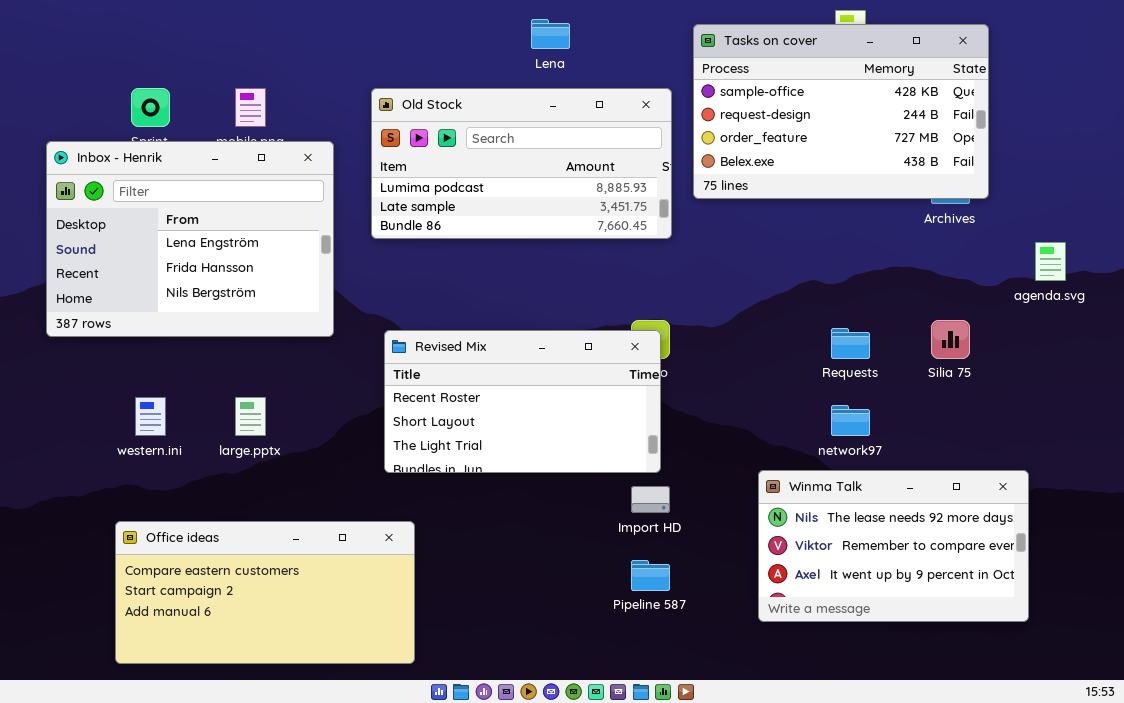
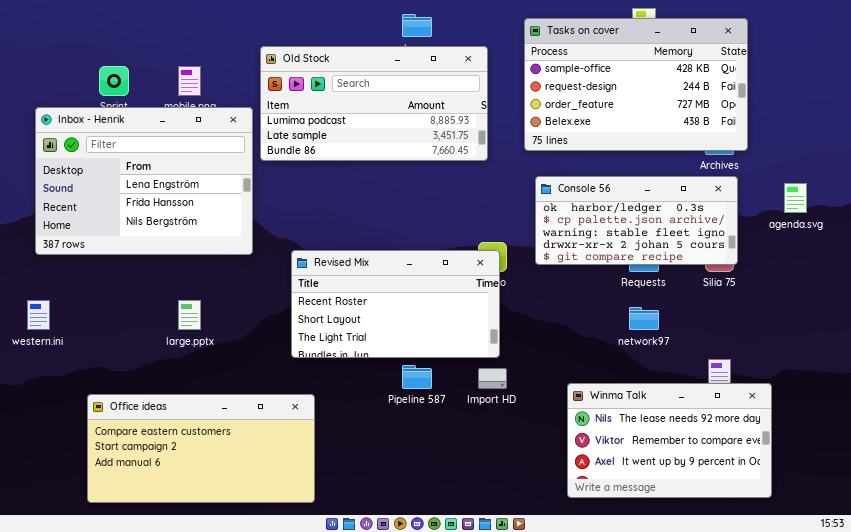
Old Stock: [371,88,672,239] -> [260,46,488,161], moved
Console 56: none -> [535,176,738,265], opened
western.ini: [135,397,166,436] -> [27,300,50,330], moved
Winma Talk: [758,470,1029,622] -> [567,383,772,498], moved
Pipeline 587: [631,560,670,591] -> [402,365,432,389], moved

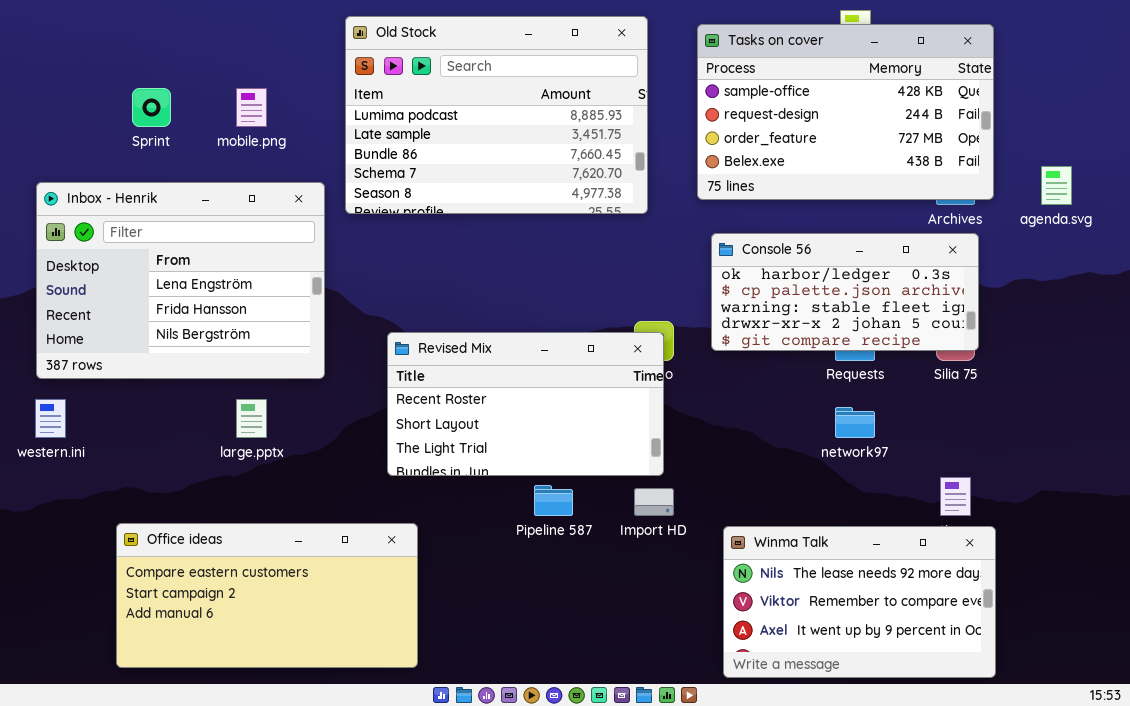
Old Stock: [260,46,488,161] -> [345,16,648,214], resized
Inbox - Henrik: [35,107,253,255] -> [36,182,325,379], moved
agenda.svg: [784,183,807,213] -> [1041,166,1072,205], moved
Winma Talk: [567,383,772,498] -> [723,526,996,678], moved

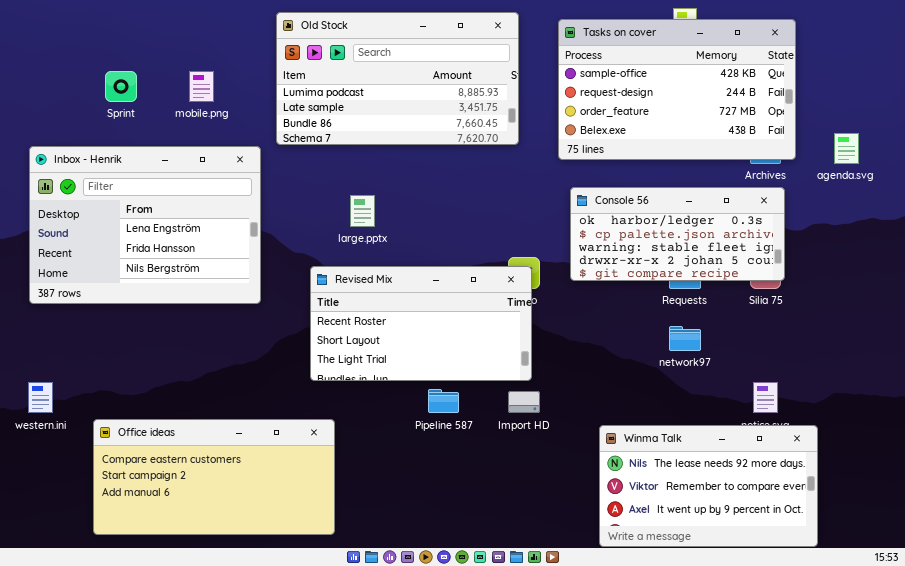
Old Stock: [345,16,648,214] -> [276,12,519,145], resized
western.ini: [35,399,66,438] -> [28,382,53,413], moved
large.pptx: [236,399,267,438] -> [350,195,375,227], moved
Winma Talk: [723,526,996,678] -> [599,425,818,547], moved

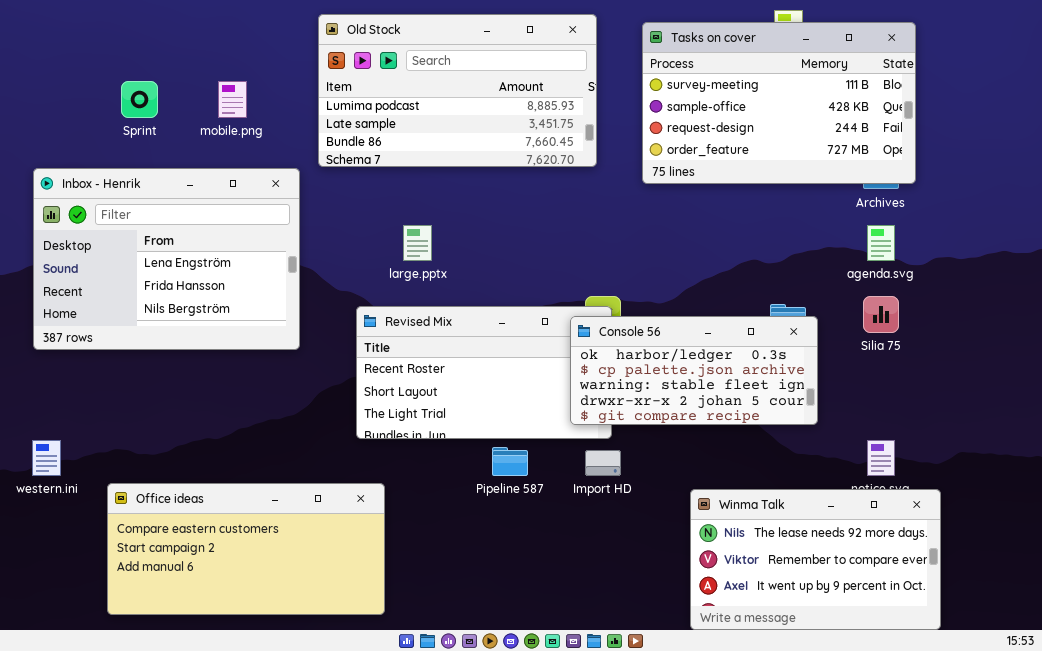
Tasks on cover: [558,19,796,160] -> [642,22,916,184], scrolled up 1 row
agenda.svg: [834,133,859,164] -> [867,225,895,261], moved
Console 56: [570,187,785,281] -> [570,316,818,425], moved

